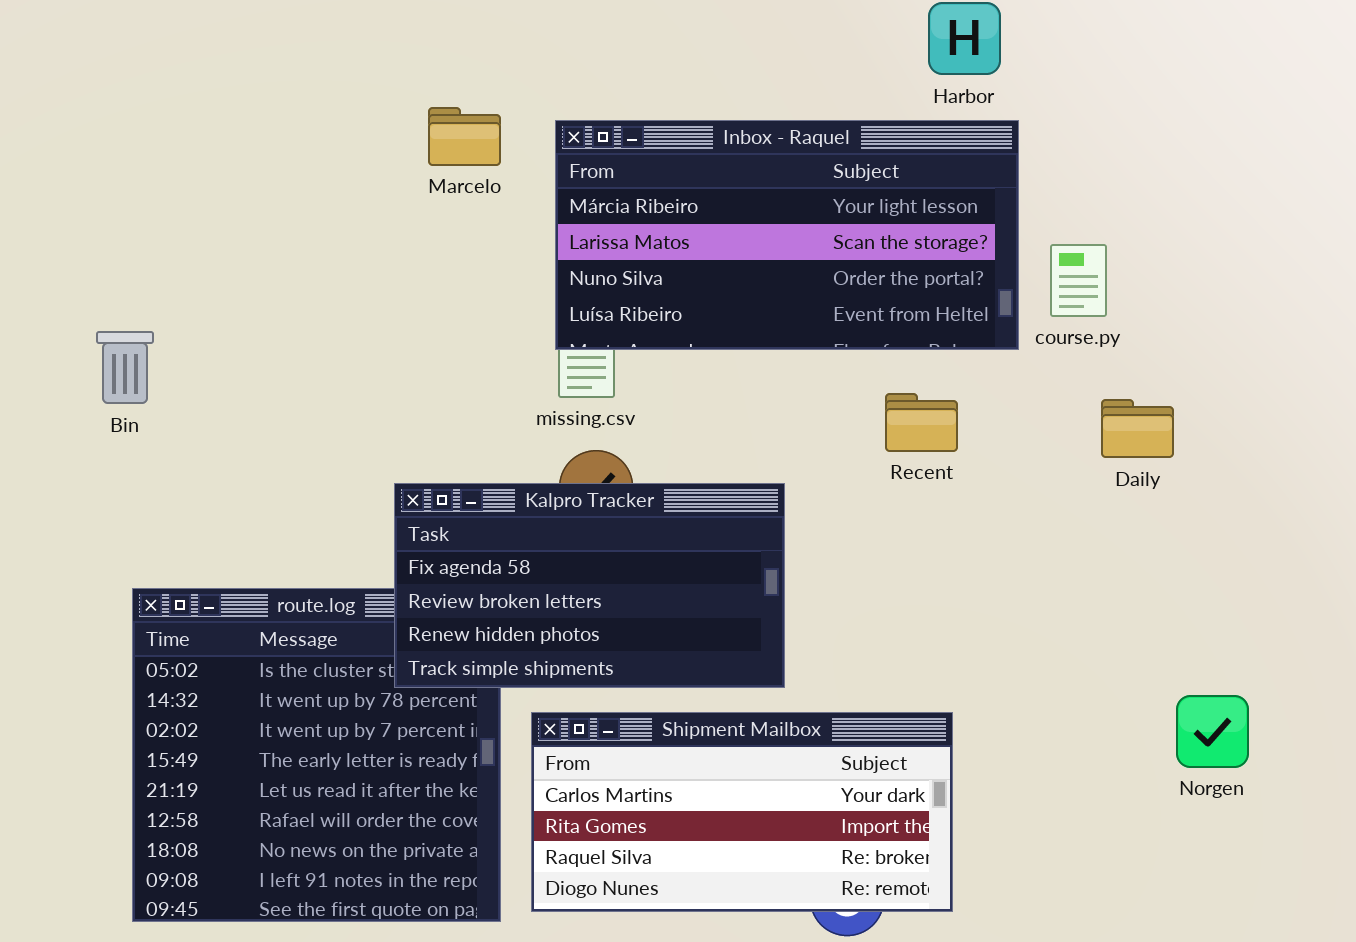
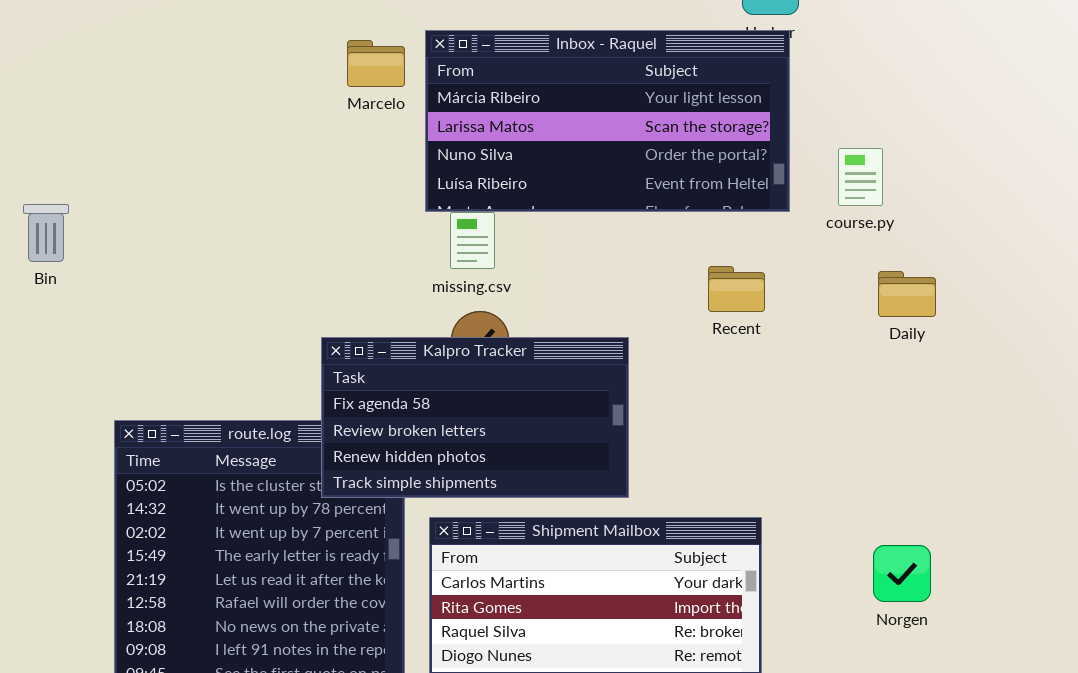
Inbox - Raquel: [555,120,1019,350] -> [425,30,790,212], moved
Bin: [96,331,154,404] -> [23,204,69,262], moved
Norgen: [1176,695,1249,768] -> [873,545,931,602], moved

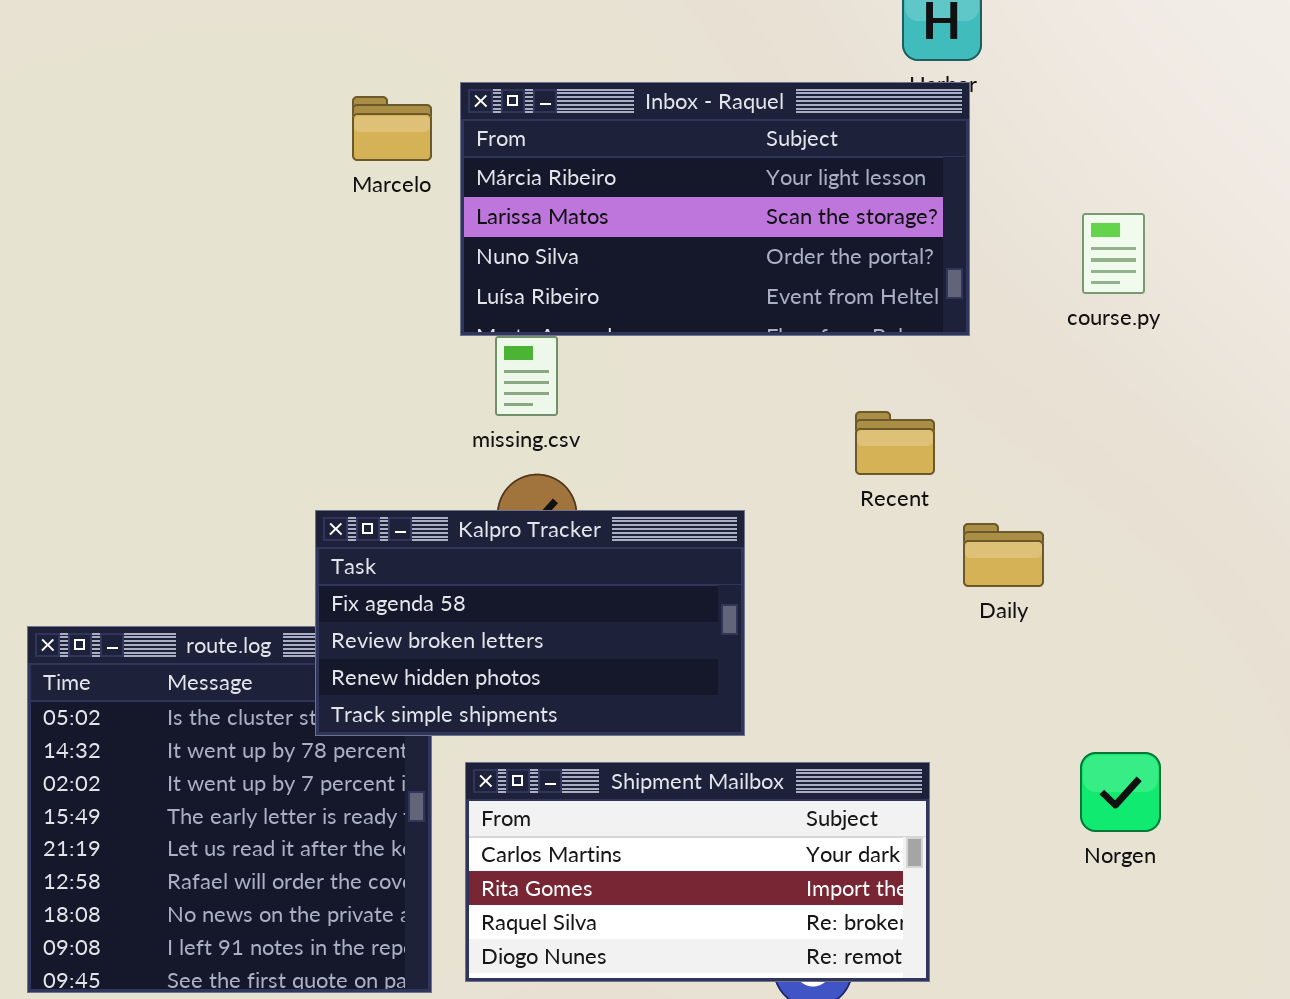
course.py: [838,148,883,206] -> [1082,213,1145,294], moved
Daily: [878,271,936,317] -> [963,523,1044,587], moved
Norgen: [873,545,931,602] -> [1080,752,1161,832], moved

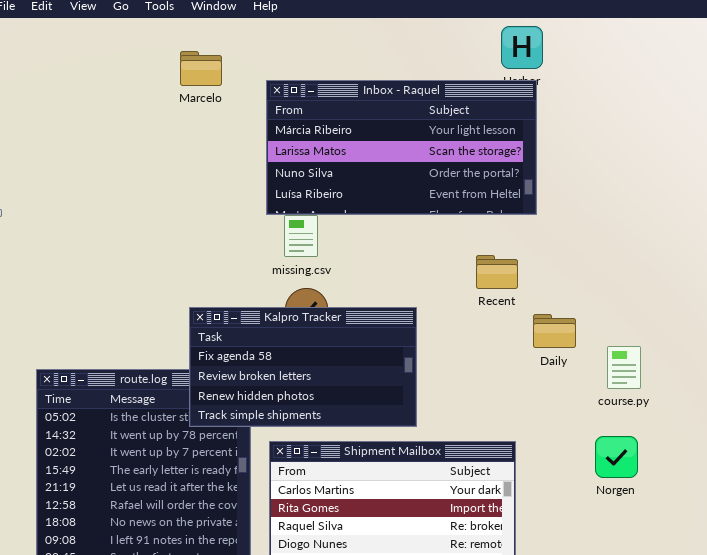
Marcelo: [352,96,432,161] -> [180,51,222,86], moved
course.py: [1082,213,1145,294] -> [607,346,641,389], moved

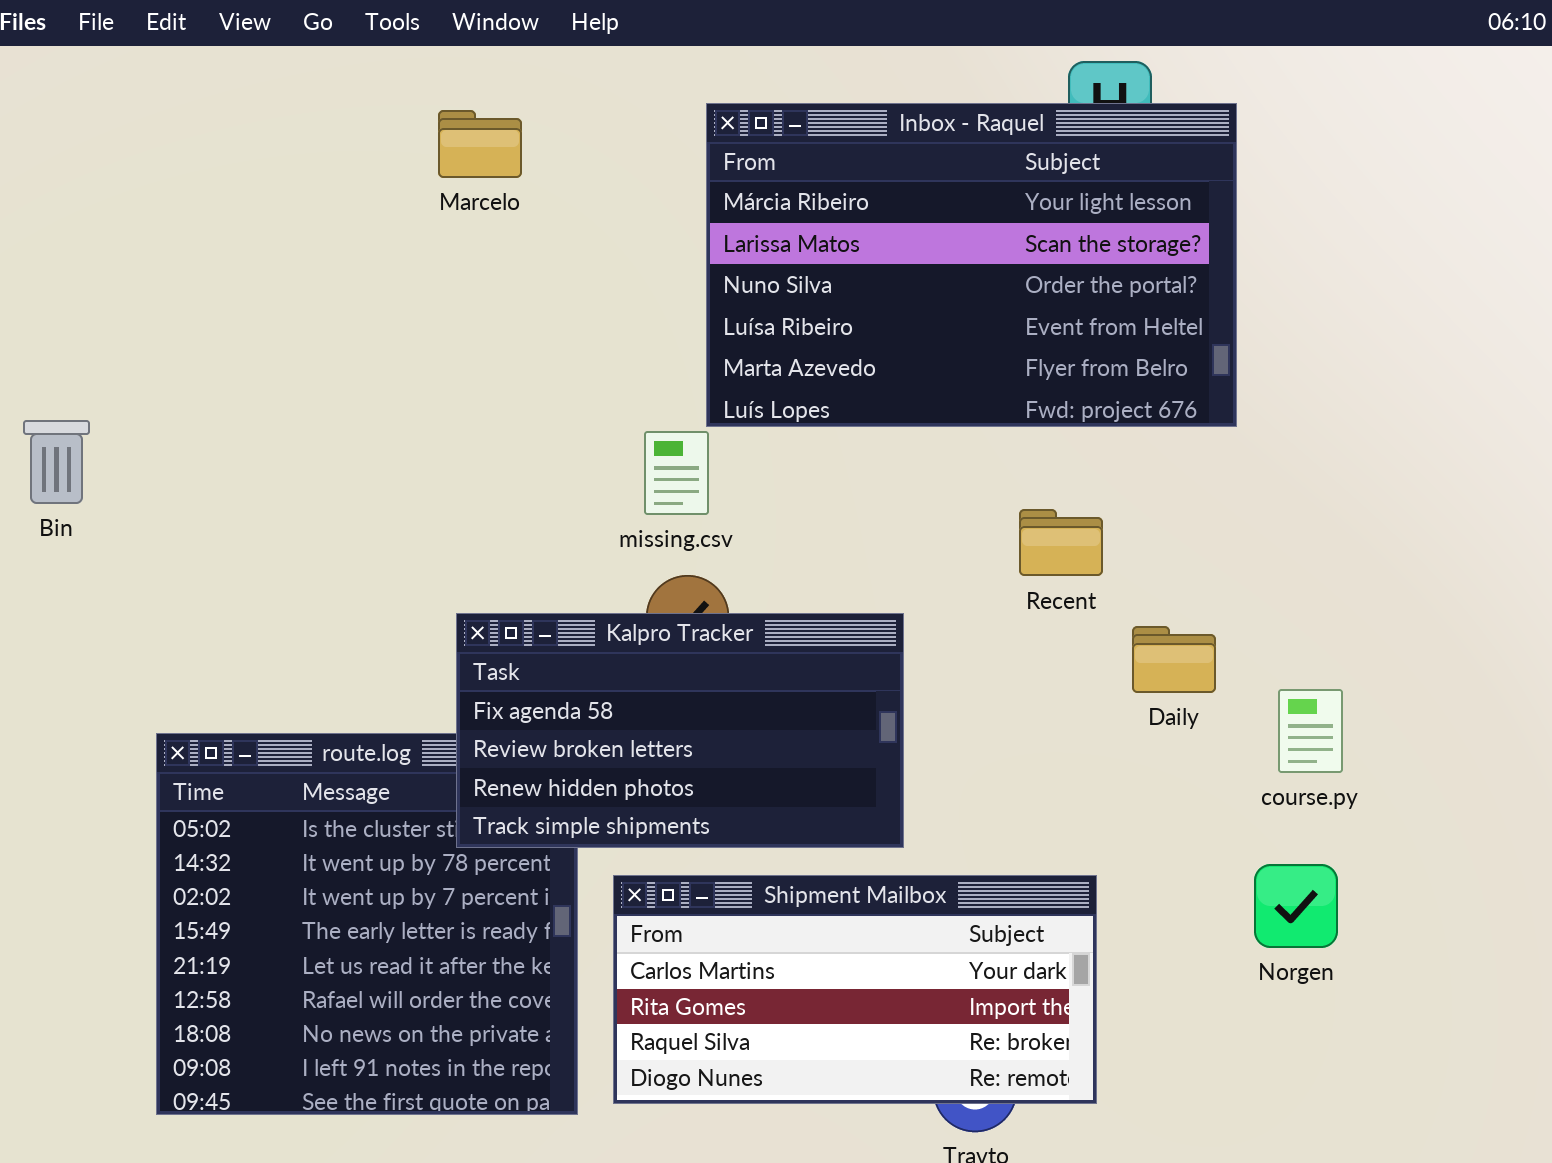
Inbox - Raquel: [266,80,537,215] -> [706,103,1237,427], moved, resized

